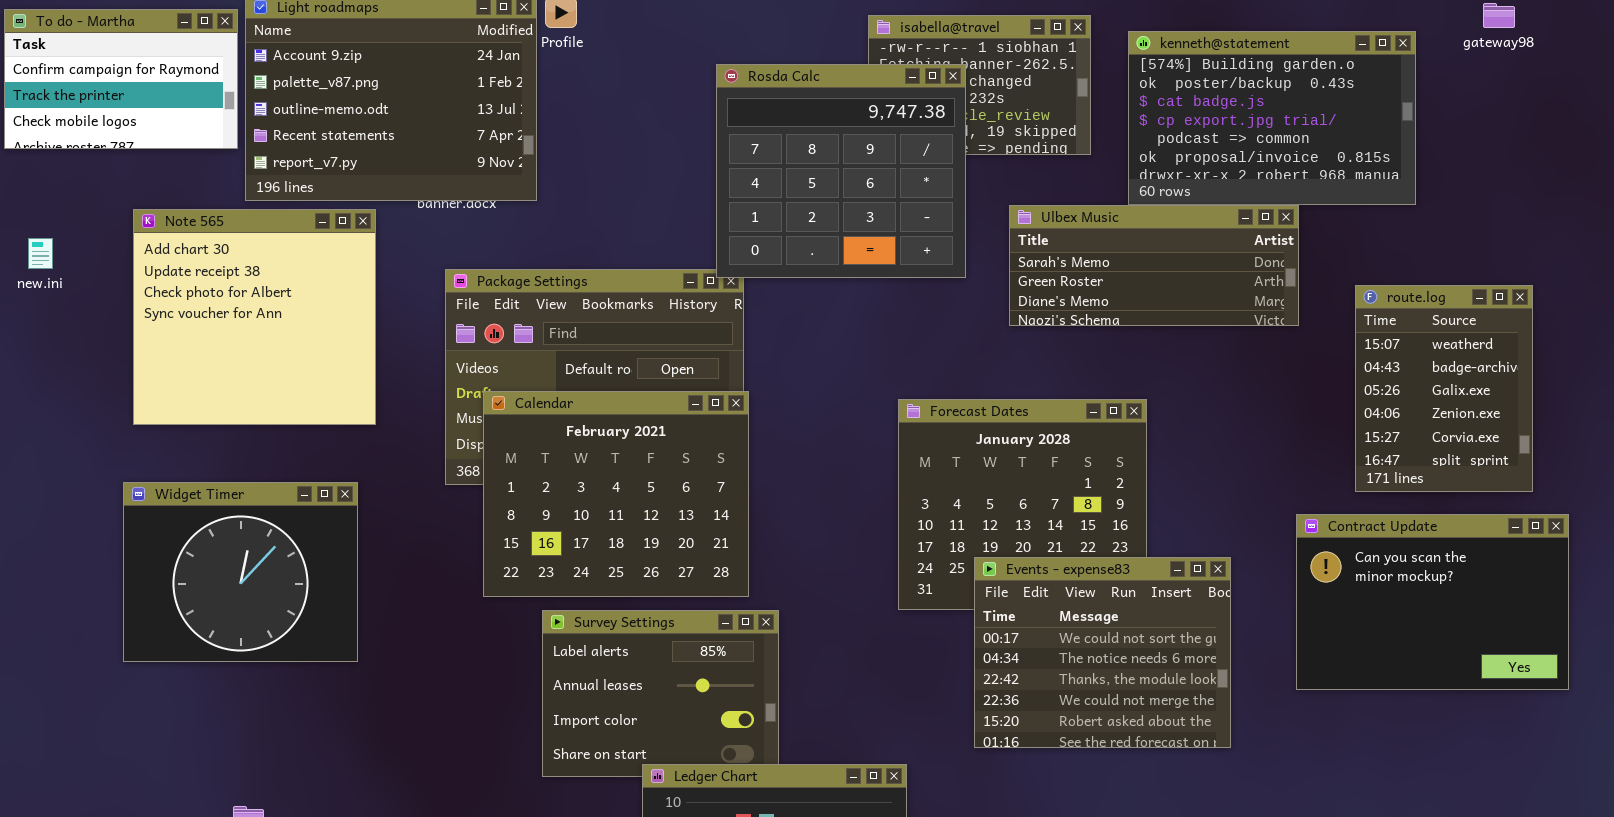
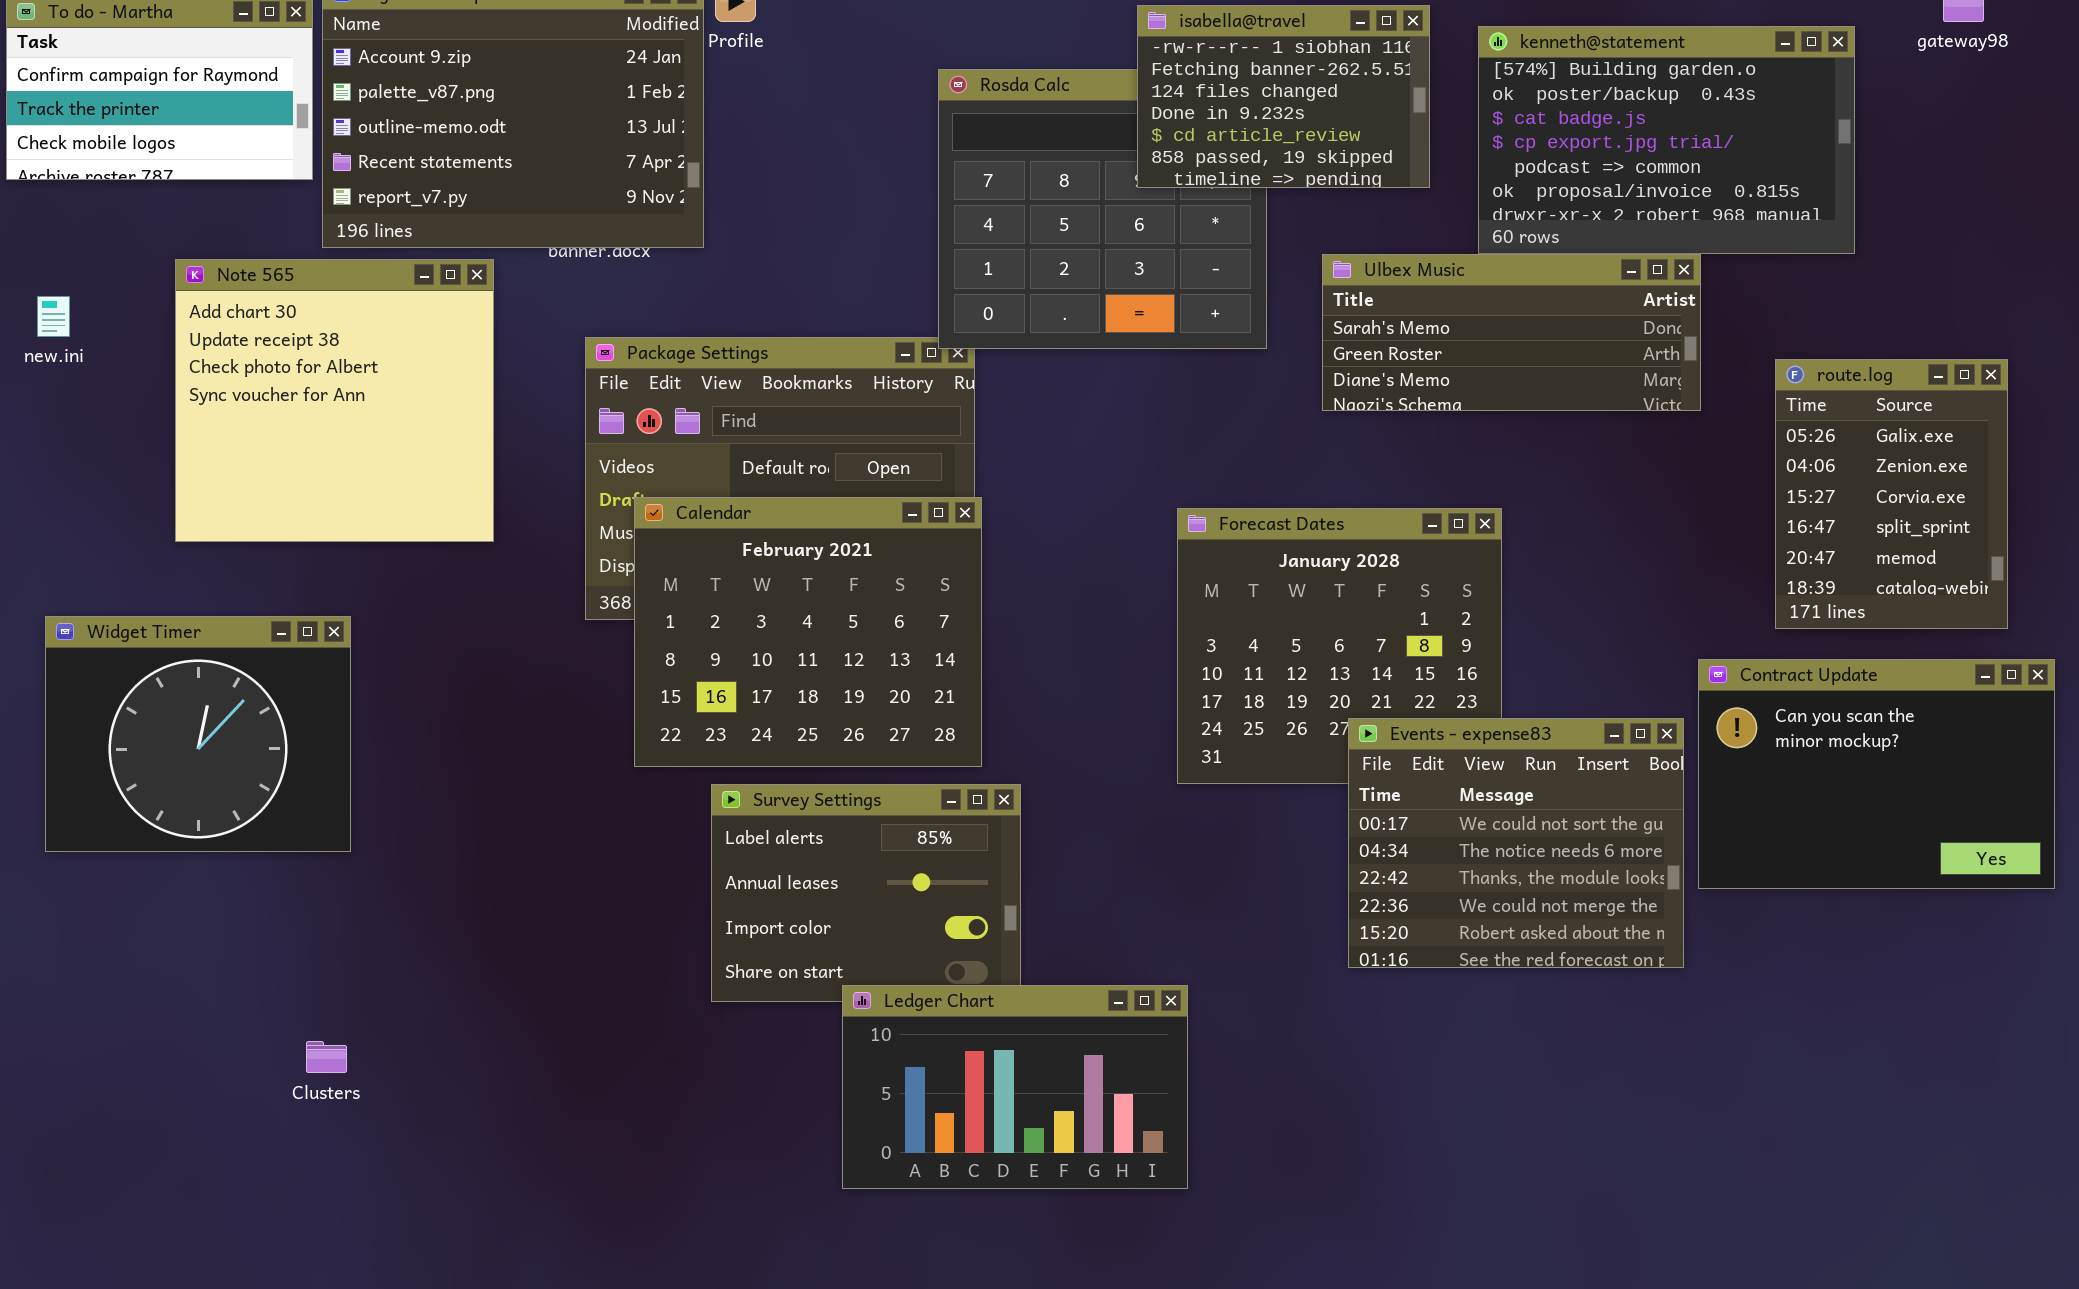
isabella@travel: [868,15,1091,155] -> [1137,5,1430,188], raised
route.log: [1355,285,1533,492] -> [1775,359,2008,629], scrolled down 2 rows
Widget Timer: [123,482,358,662] -> [45,616,351,852], moved
Events - expense83: [974,557,1231,748] -> [1348,718,1684,968], moved

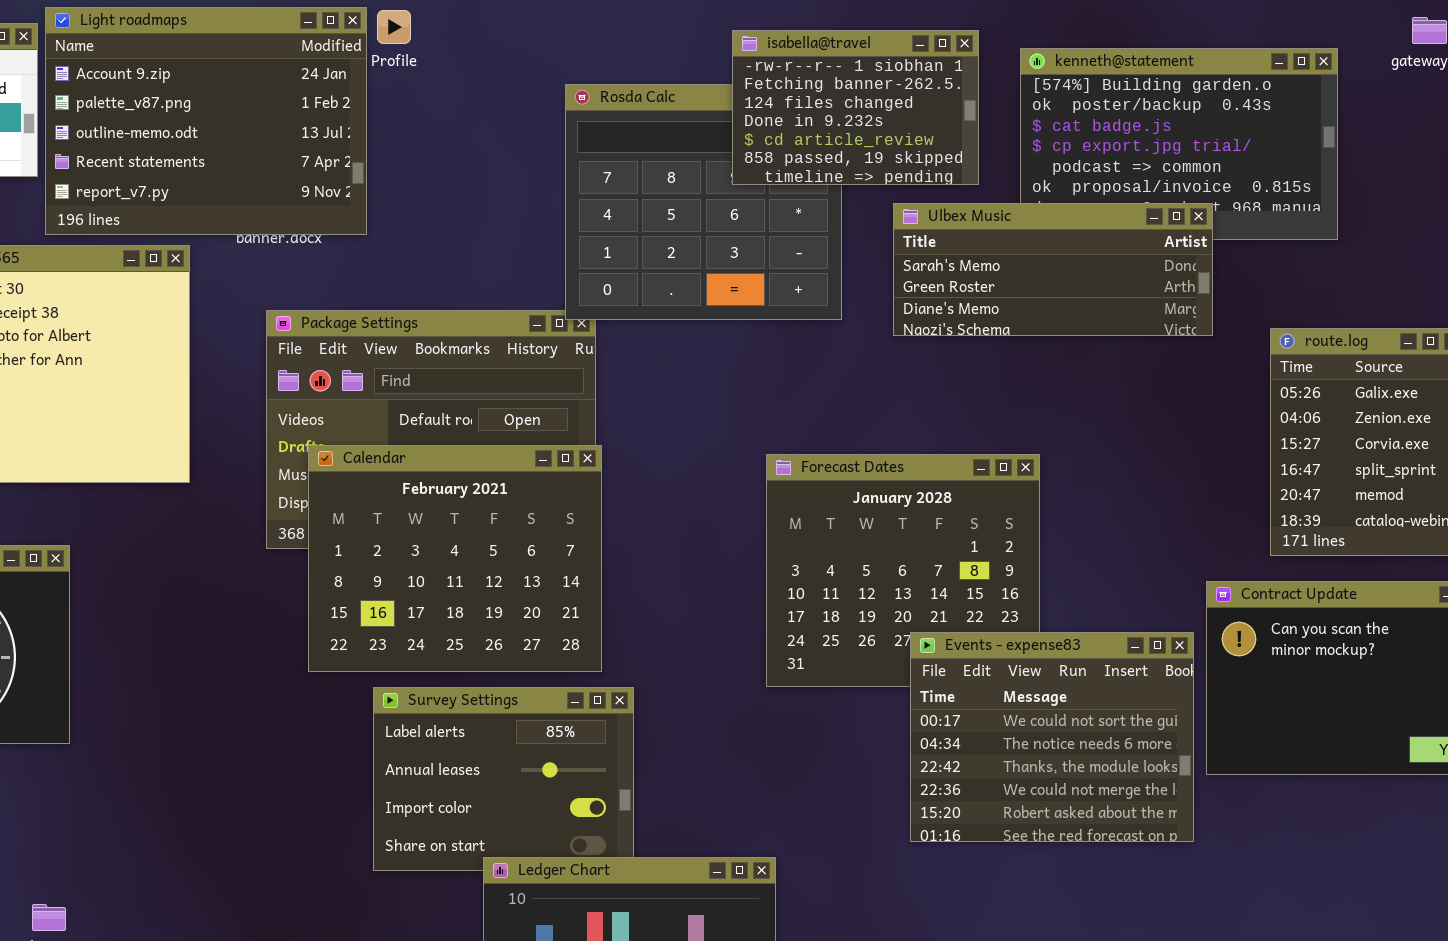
Ulbex Music: [1322,254,1701,411] -> [893,203,1213,336], moved

